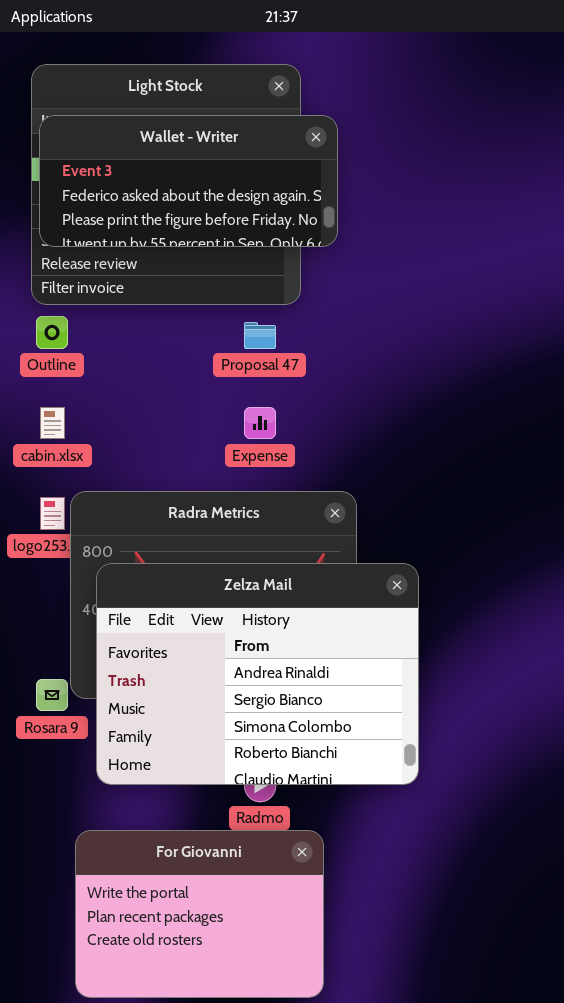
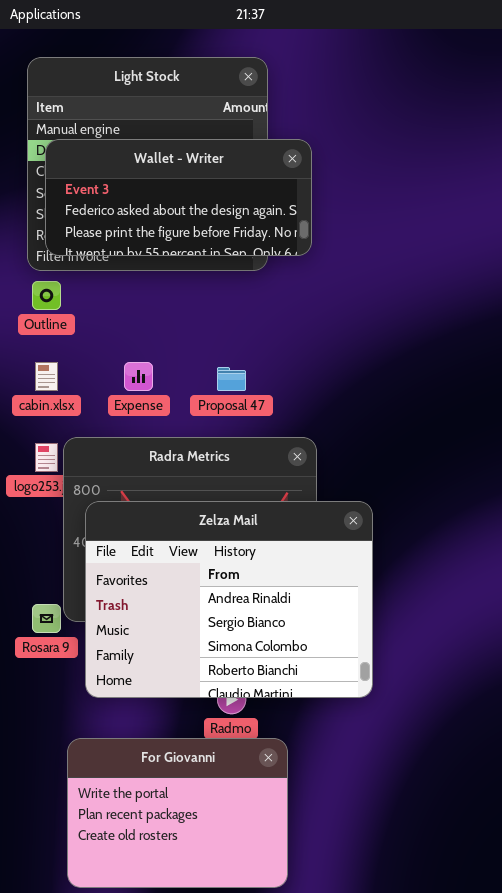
Wallet - Writer: [39,115,338,247] -> [45,139,312,256], moved
Proposal 47: [244,322,276,349] -> [217,367,246,391], moved
Expense: [244,407,276,439] -> [124,362,153,391], moved

